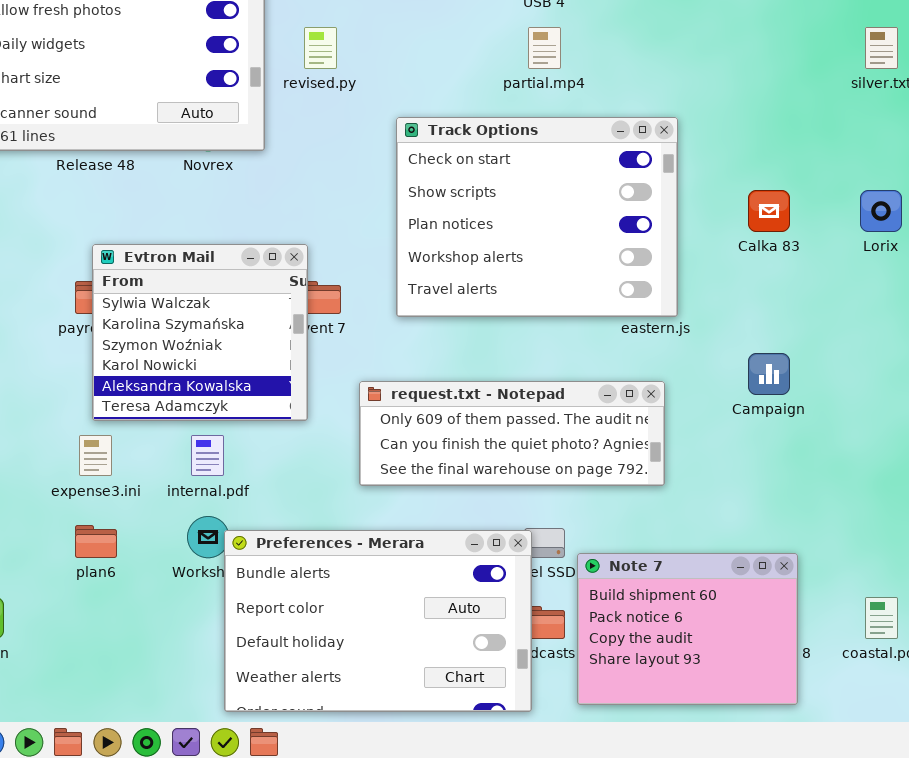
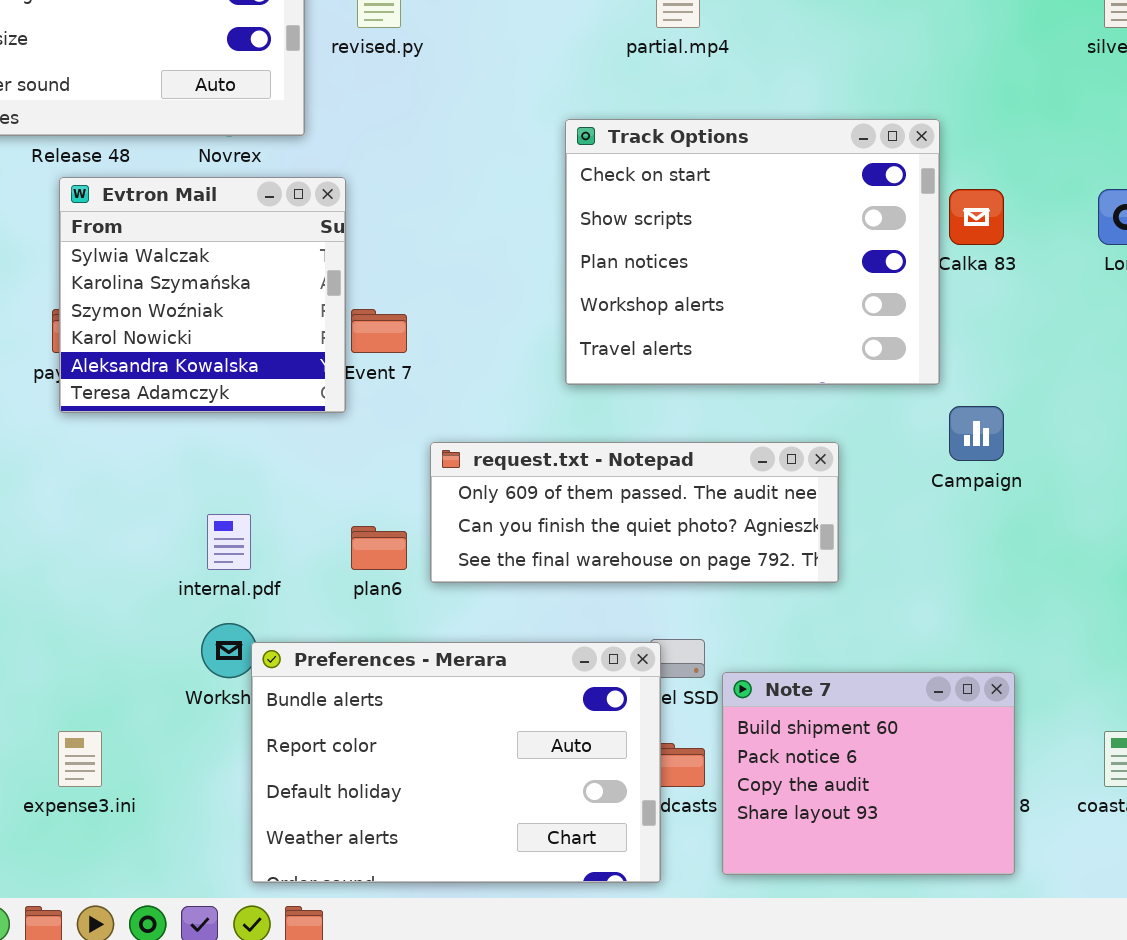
Track Options: [396,117,678,317] -> [565,119,940,385], moved
Evtron Mail: [92,244,308,421] -> [59,177,346,413], moved
expense3.ini: [79,435,112,476] -> [58,731,102,787], moved
plan6: [75,525,117,558] -> [351,526,407,570], moved

